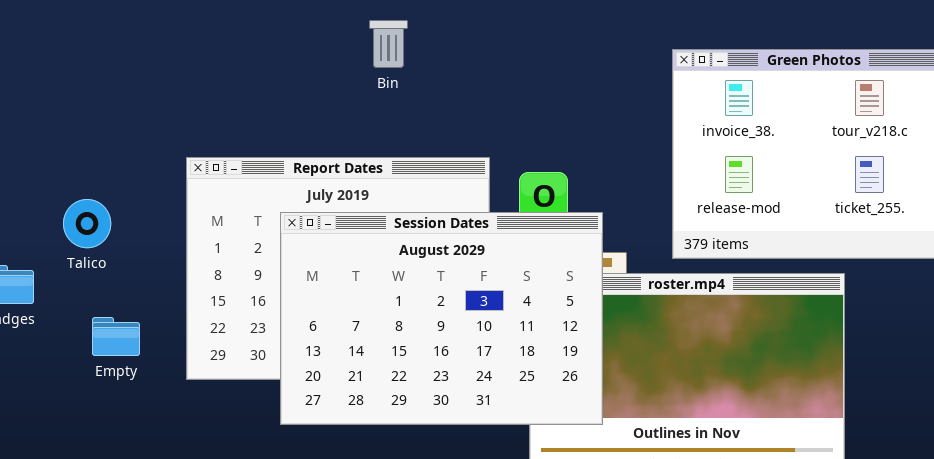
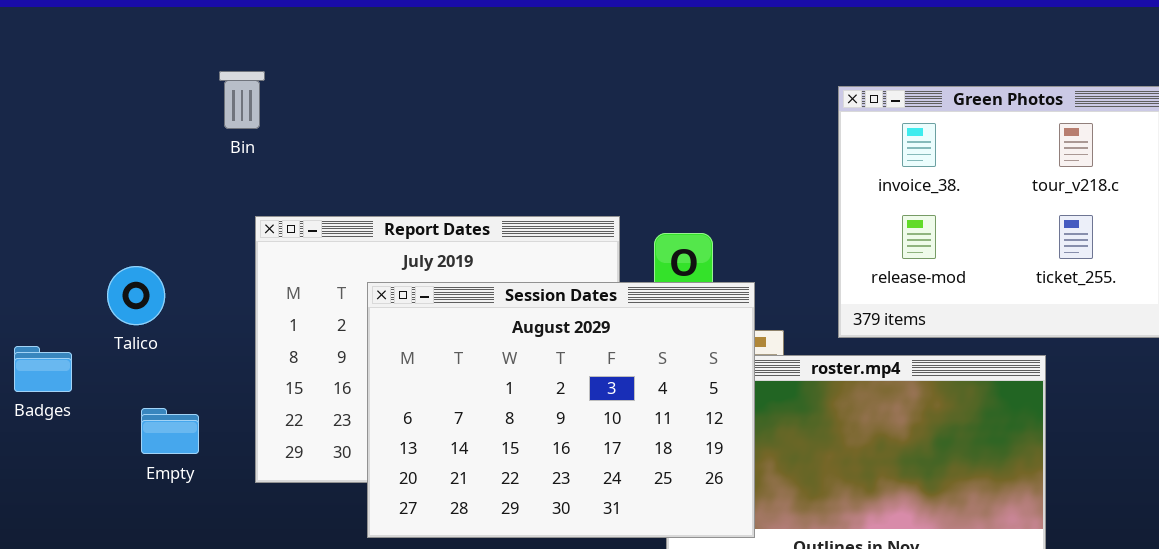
Bin: [369,20,408,68] -> [219,71,265,129], moved

